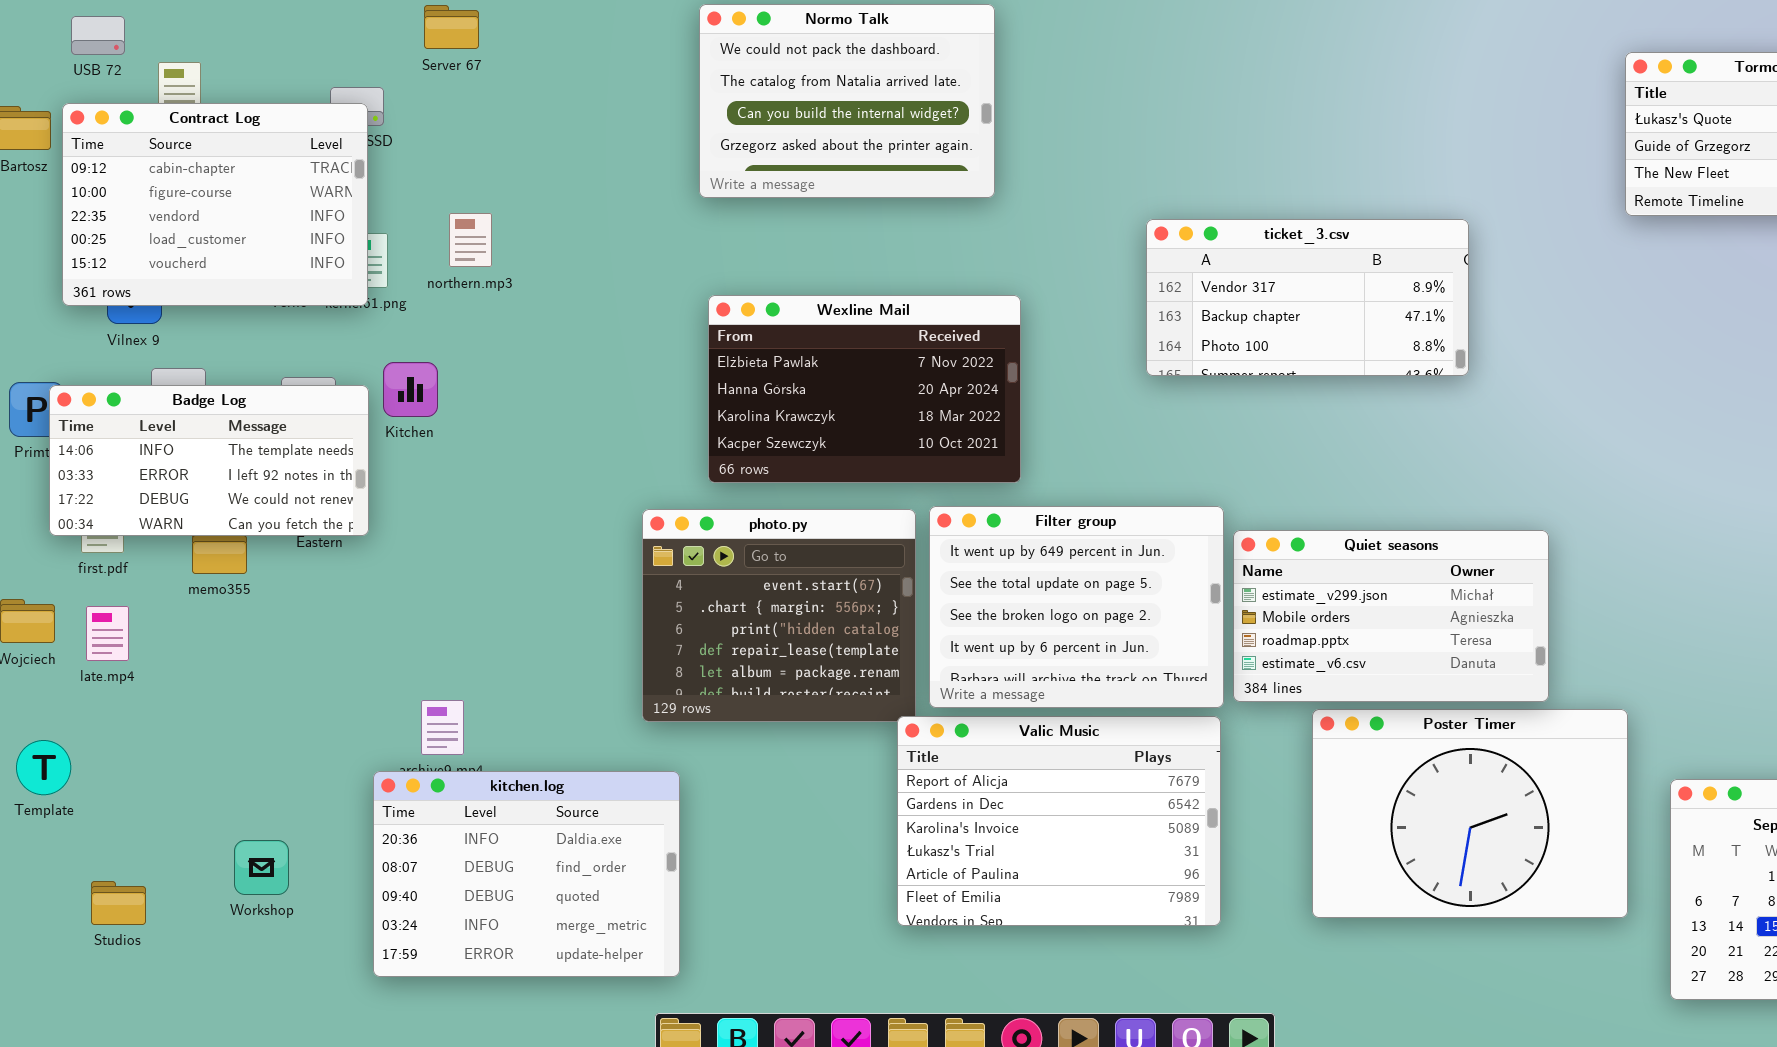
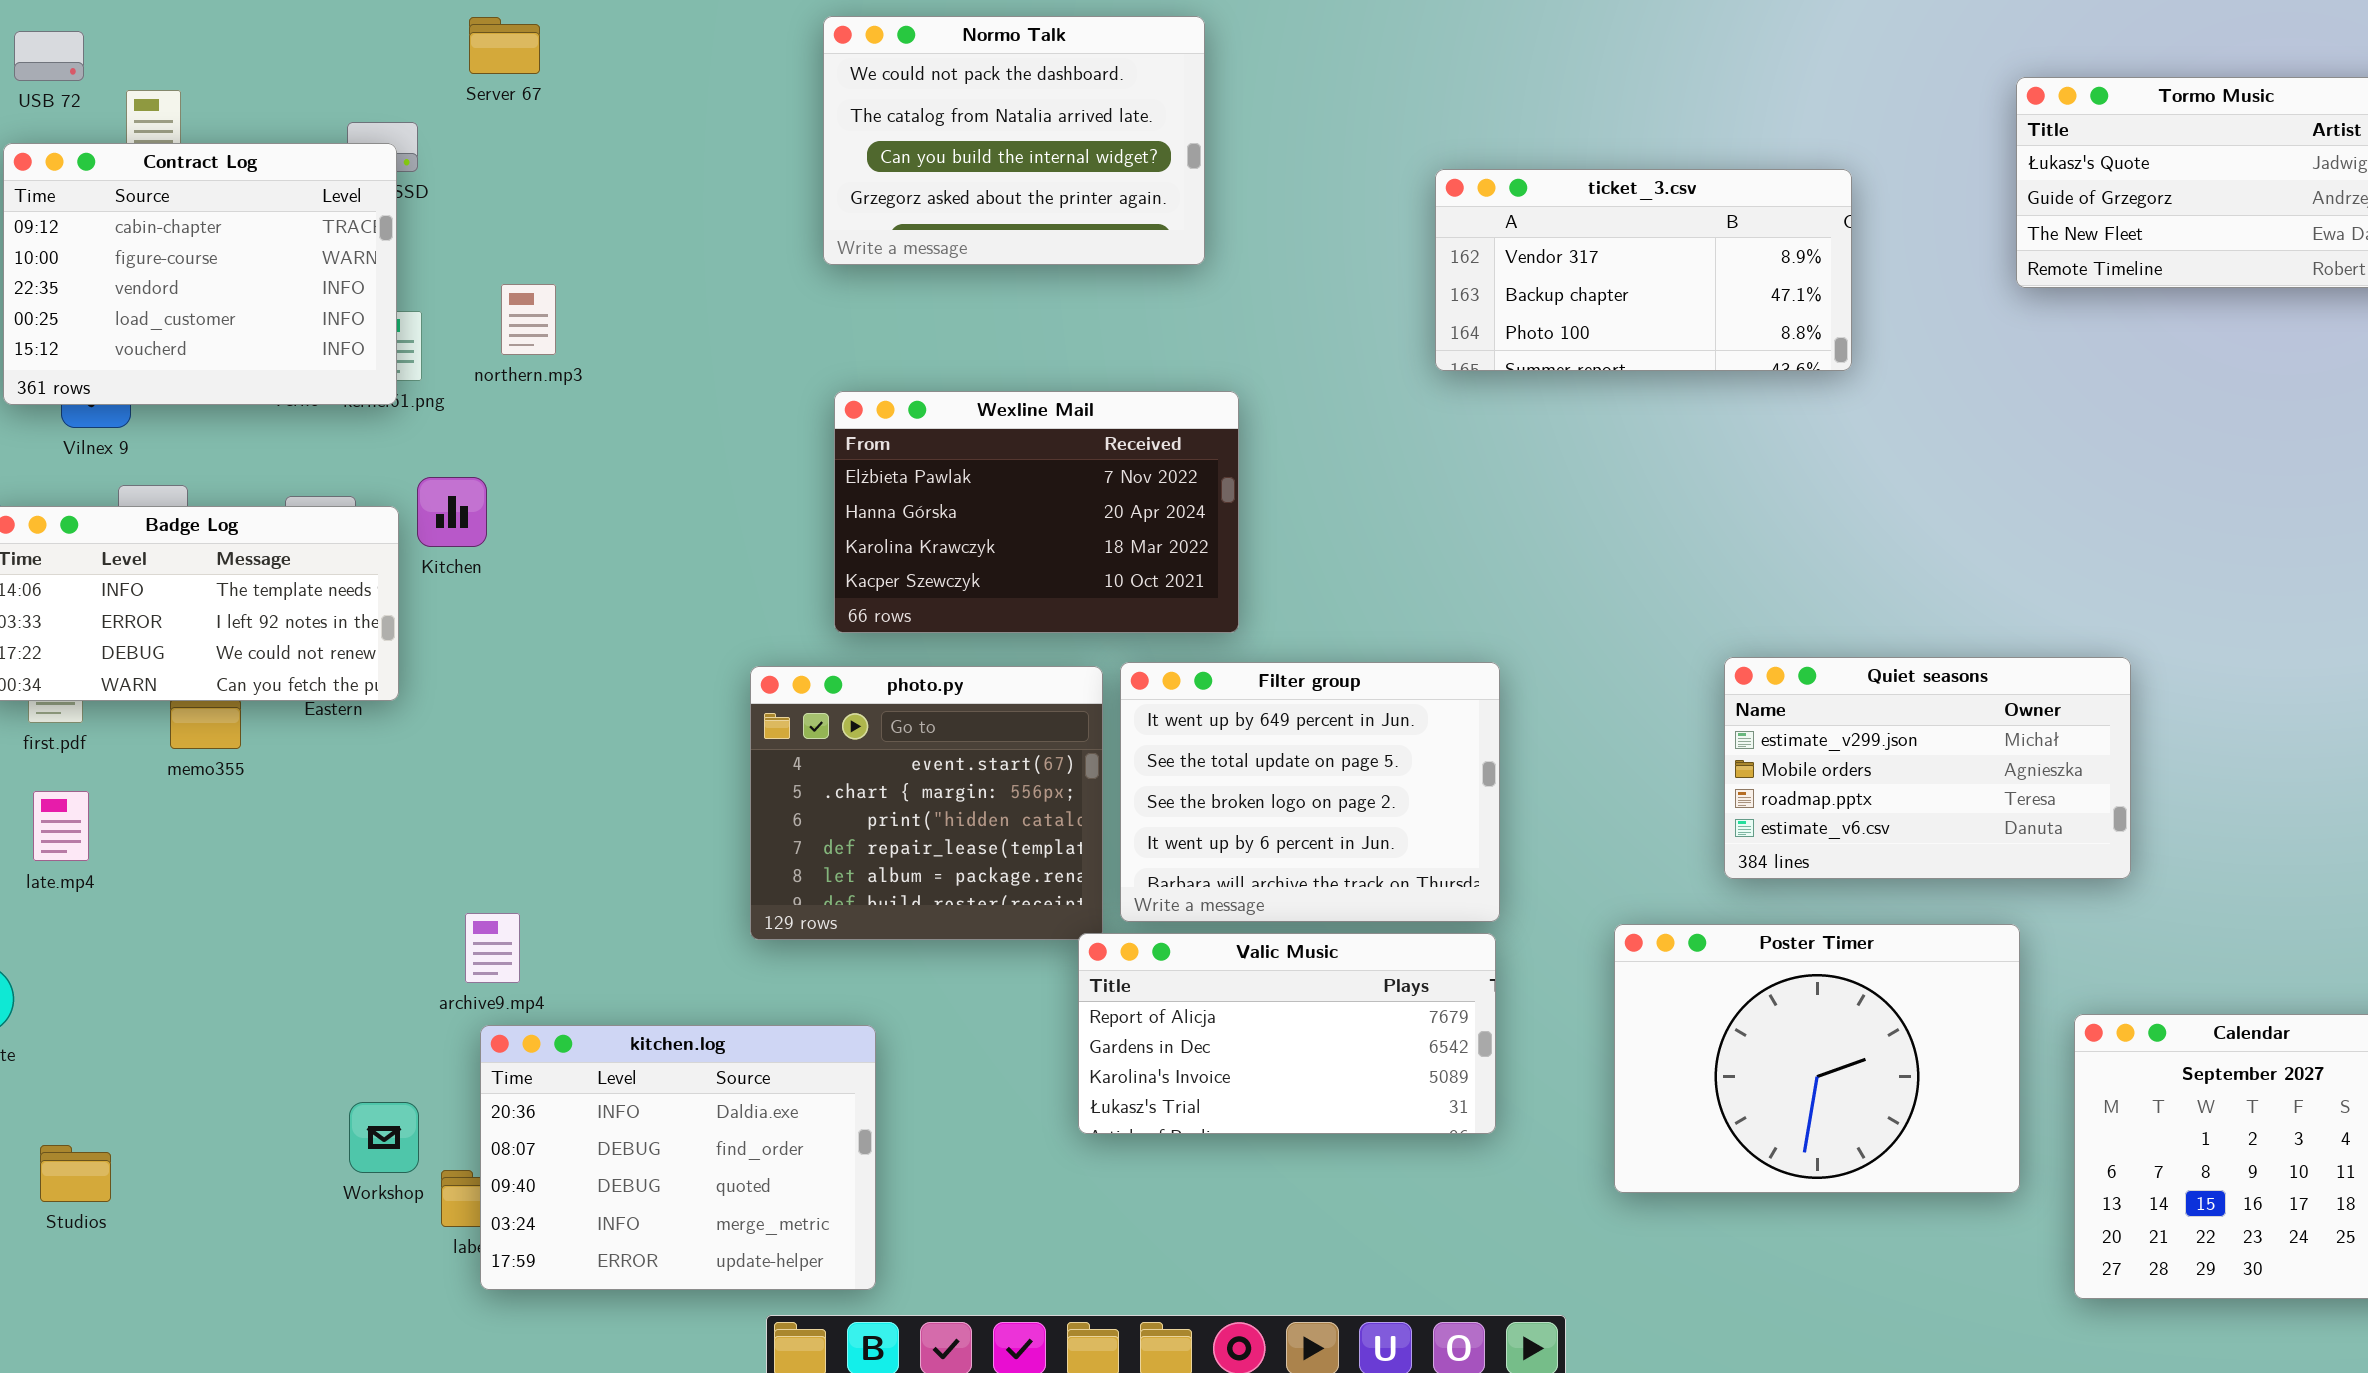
ticket_3.csv: [1146,219,1469,376] -> [1435,169,1852,371], moved
Quiet seasons: [1233,530,1549,702] -> [1724,657,2131,879], moved
Valic Music: [897,716,1221,926] -> [1078,933,1496,1134], resized
kitchen.log: [373,771,680,977] -> [480,1025,876,1290], moved
Workshop: [234,840,289,895] -> [349,1102,419,1173], moved

